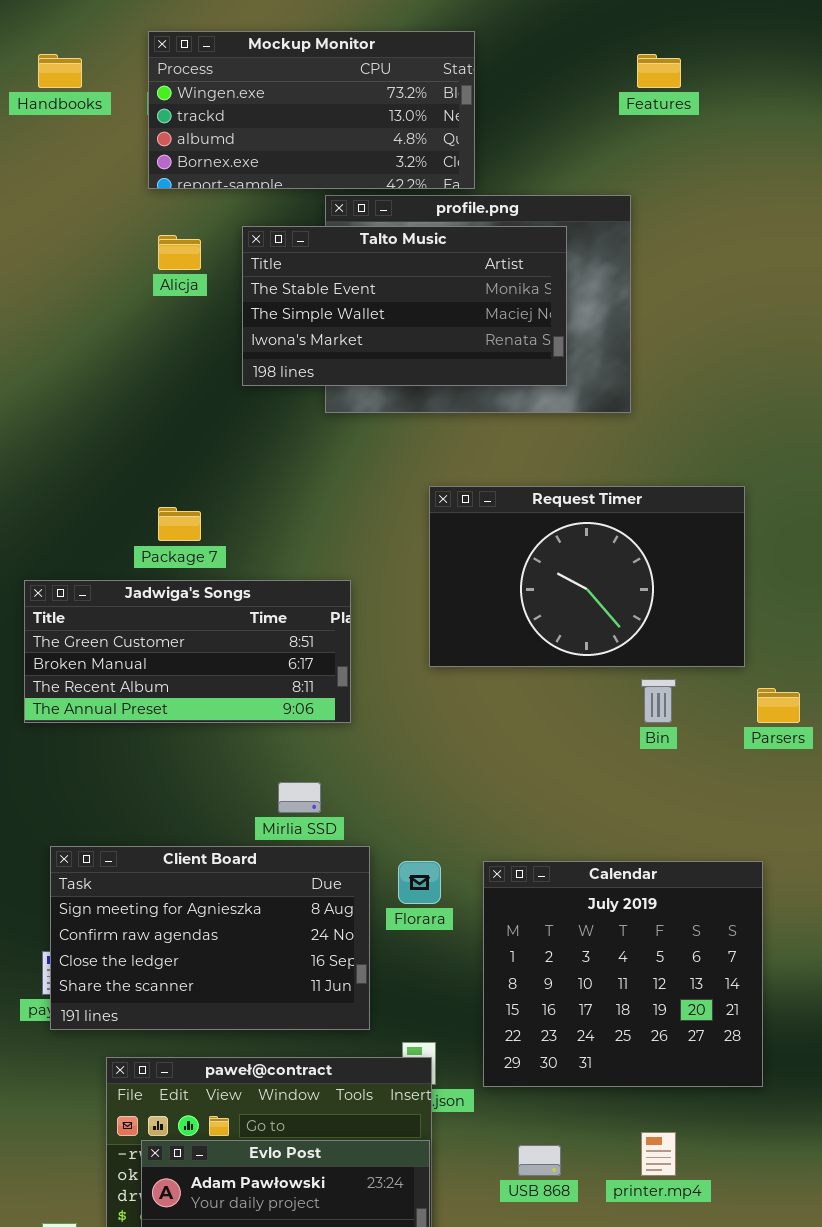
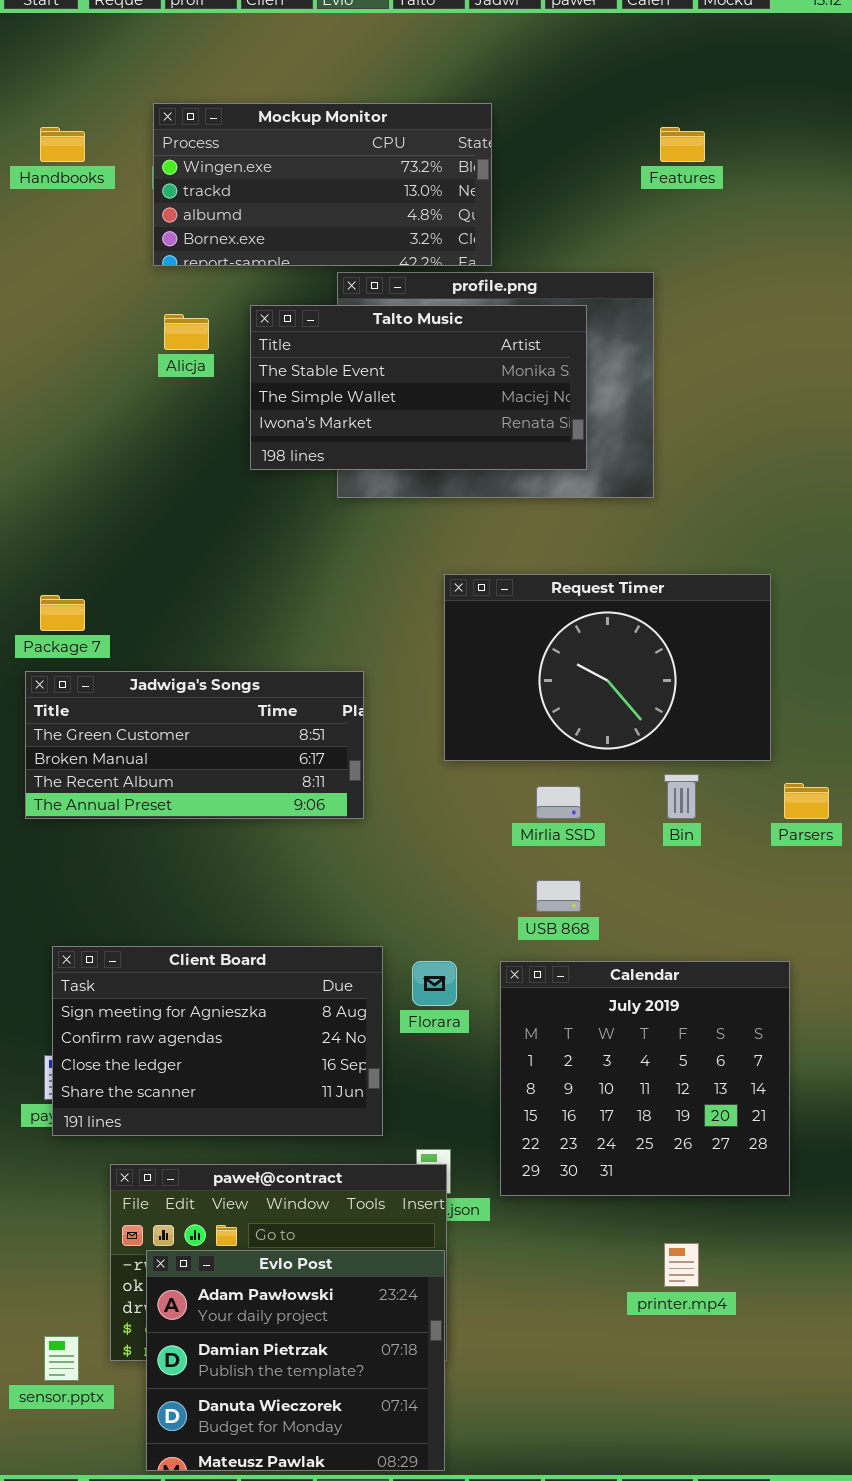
Package 7: [158,507,201,541] -> [40,595,85,631], moved
Mirlia SSD: [278,782,321,813] -> [536,786,581,819], moved
USB 868: [518,1145,561,1176] -> [536,880,581,912], moved

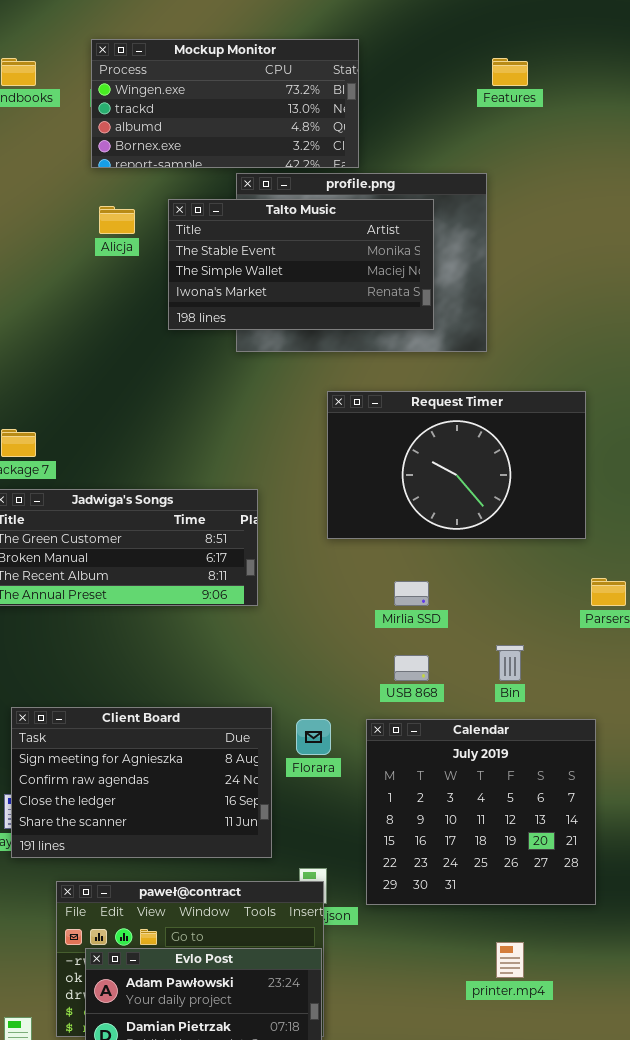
Request Timer: [444,574,771,761] -> [327,391,586,539], moved
Bin: [664,774,699,819] -> [496,645,524,681], moved

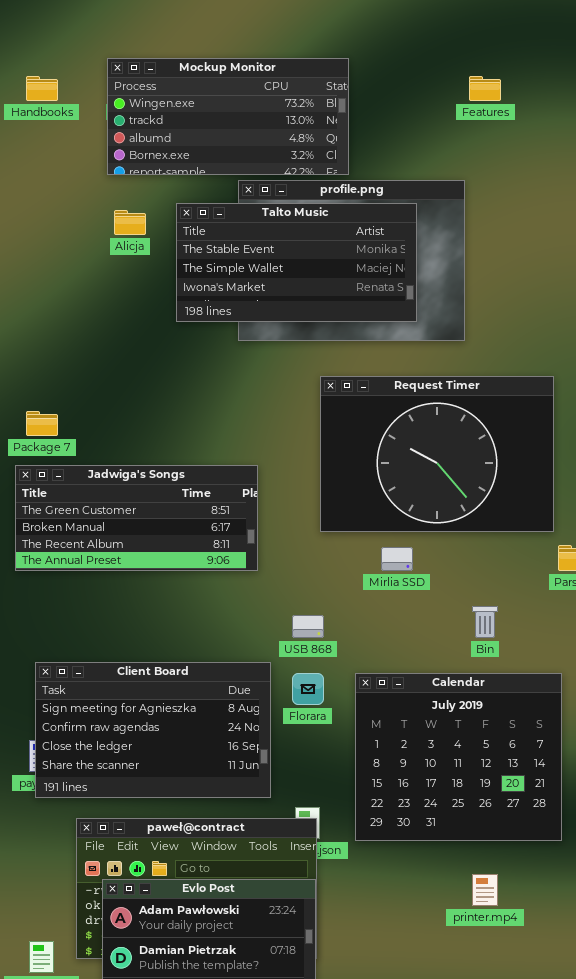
Request Timer: [327,391,586,539] -> [320,376,554,532], resized
USB 868: [394,655,429,681] -> [292,615,324,638], moved

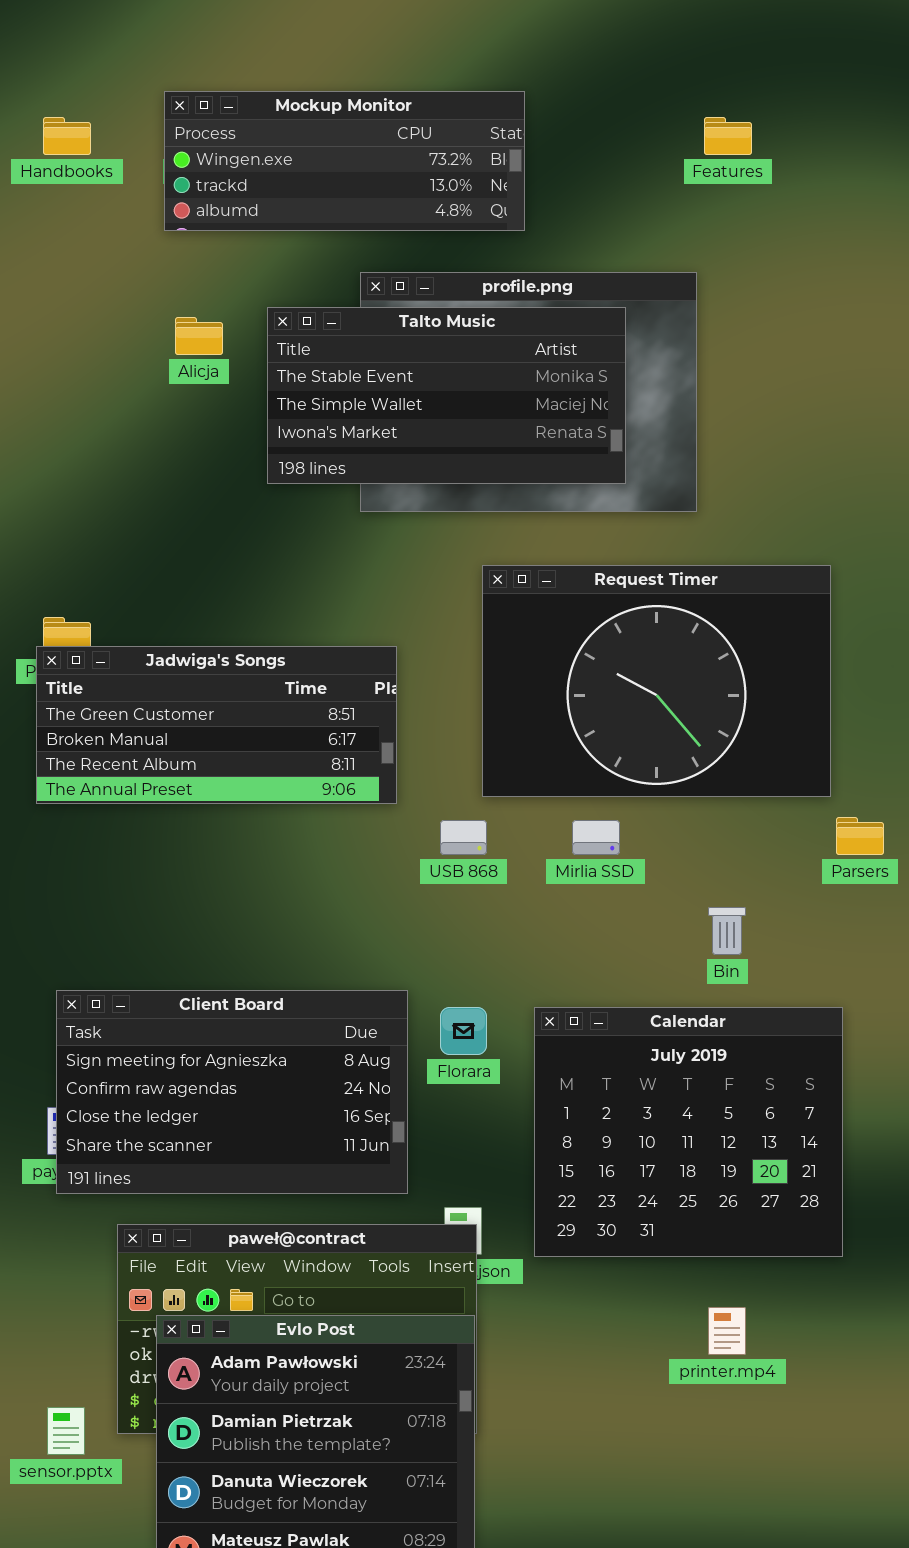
Mockup Monitor: [107,58,349,175] -> [164,91,525,231], resized
Jadwiga's Songs: [15,465,258,571] -> [36,646,397,804], moved
USB 868: [292,615,324,638] -> [440,820,487,855], moved

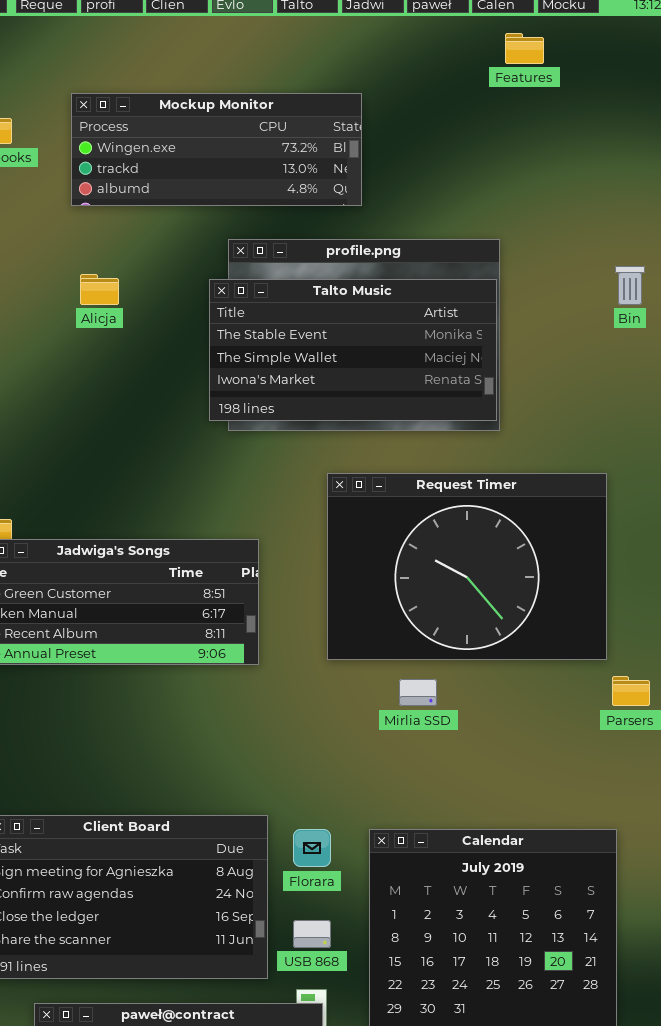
Features: [704,117,752,155] -> [505,33,544,64], moved
Talto Music: [267,307,626,484] -> [209,279,497,421], moved
USB 868: [440,820,487,855] -> [293,920,331,948], moved
Bin: [708,907,746,955] -> [615,266,645,305], moved

